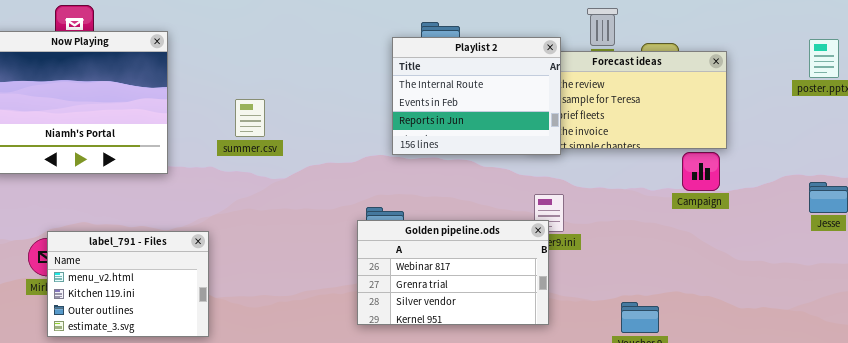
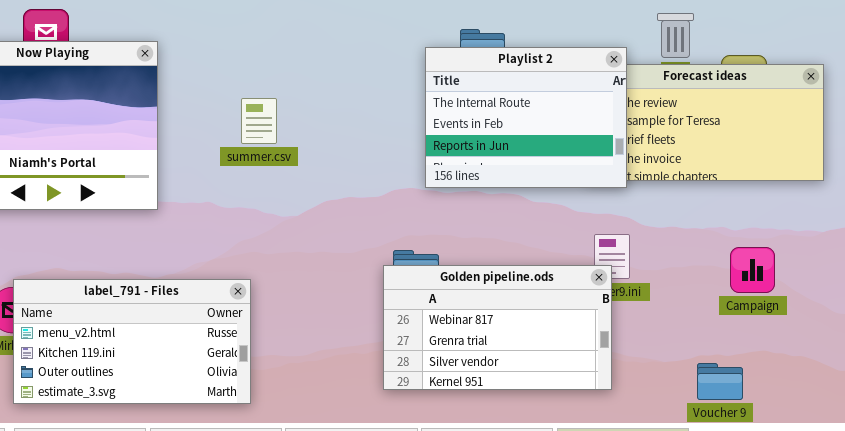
summer.csv: [235,99,265,137] -> [241,98,277,144], moved
Campaign: [682,152,720,191] -> [730,247,775,293], moved
label_791 - Files: [47,231,209,337] -> [13,279,251,404], resized

